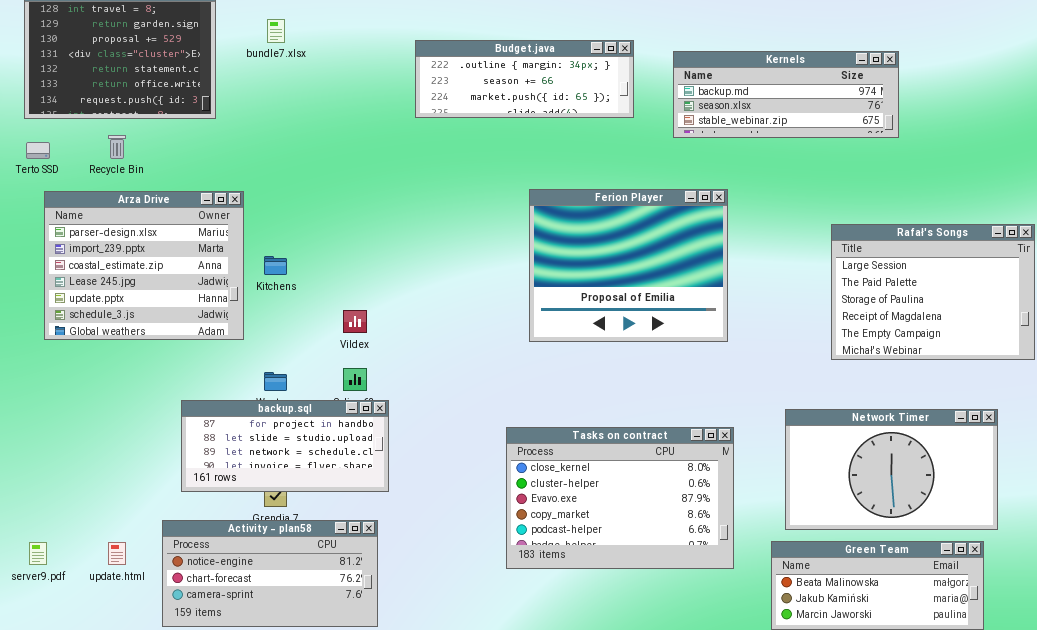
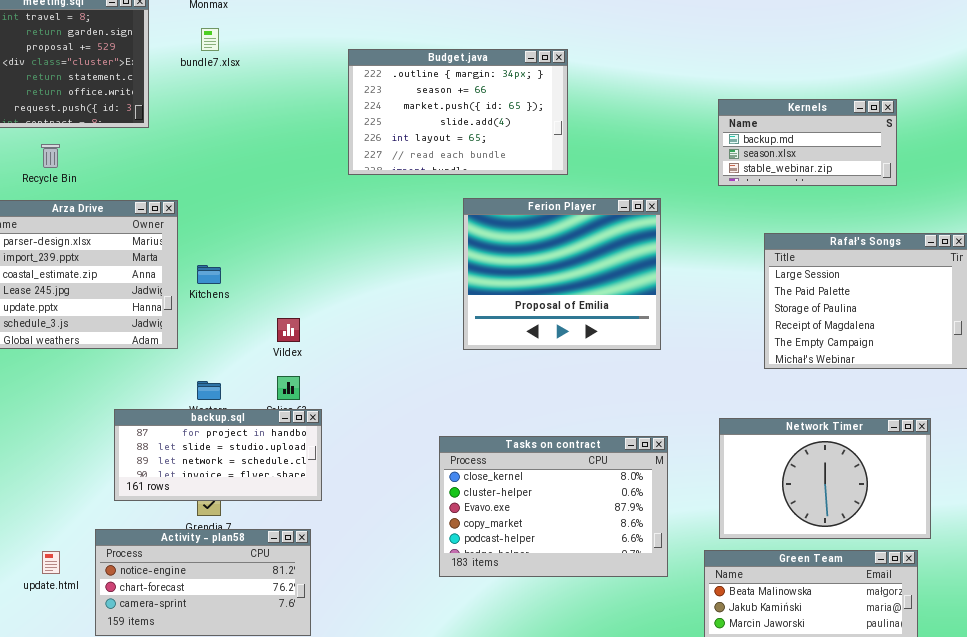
Budget.java: [415,40,634,118] -> [348,49,568,175], resized
Kernels: [673,51,899,138] -> [718,99,897,186], moved, resized

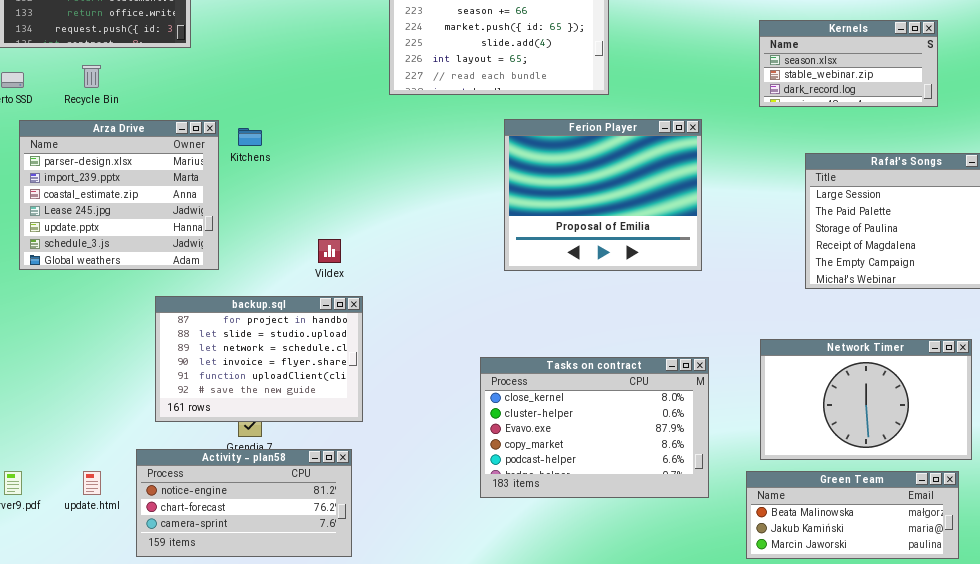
Kernels: [718,99,897,186] -> [759,20,938,107], scrolled down 1 row
Kitchens: [197,265,221,284] -> [238,128,262,146], moved
backup.sql: [114,409,322,501] -> [155,296,363,422], resized

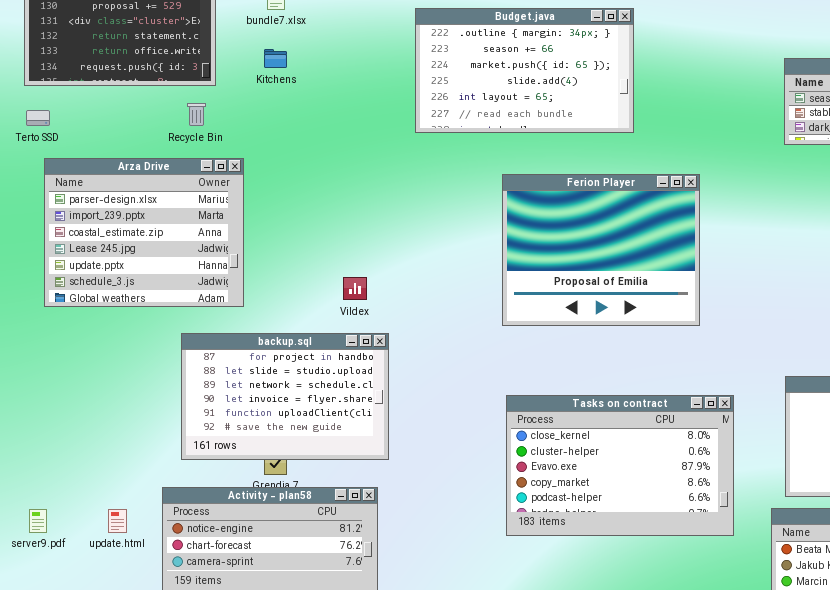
Recycle Bin: [82,65,101,88] -> [187,103,206,126], moved
Ferion Player: [504,119,702,271] -> [502,174,700,326], moved
Kitchens: [238,128,262,146] -> [264,49,287,68], moved

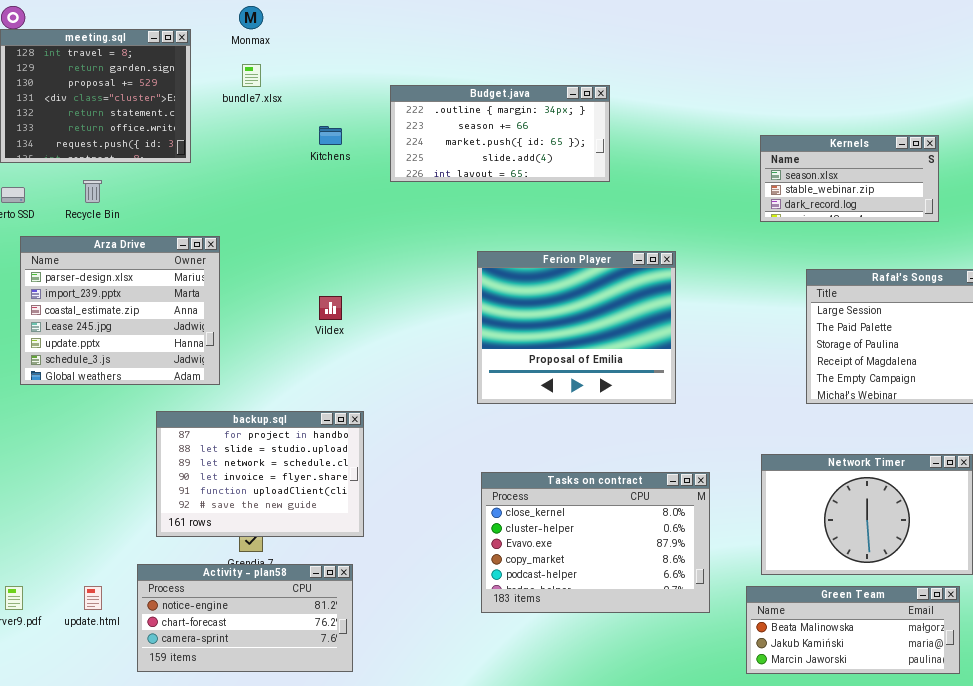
Budget.java: [415,8,634,133] -> [390,85,610,182], resized
Kitchens: [264,49,287,68] -> [319,126,342,145], moved
Recycle Bin: [187,103,206,126] -> [83,180,102,203], moved
Vildex: [343,277,367,300] -> [319,296,342,320], moved

